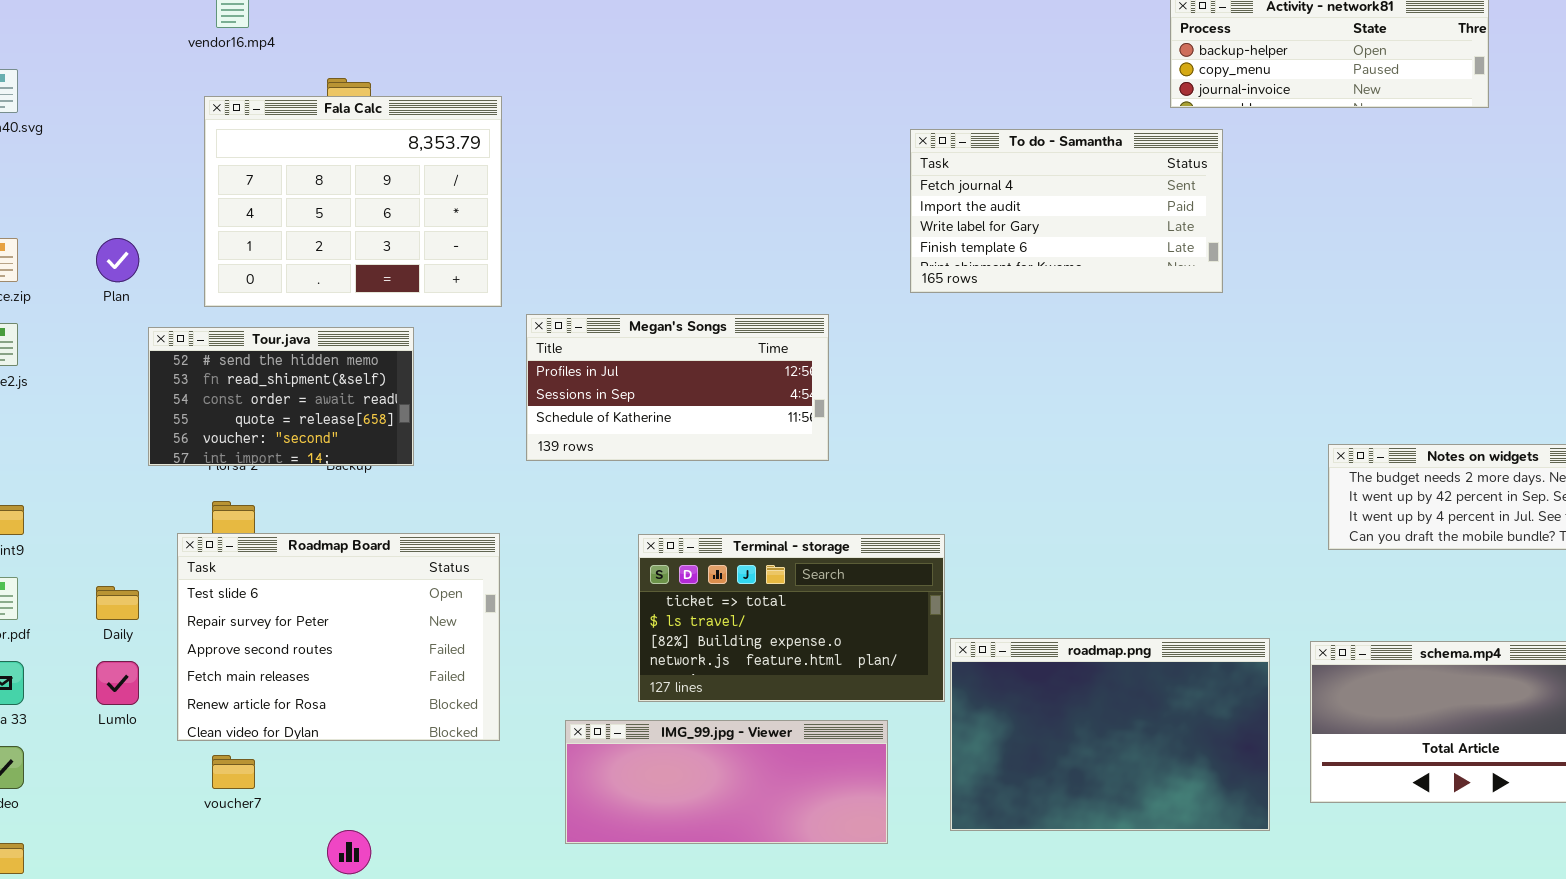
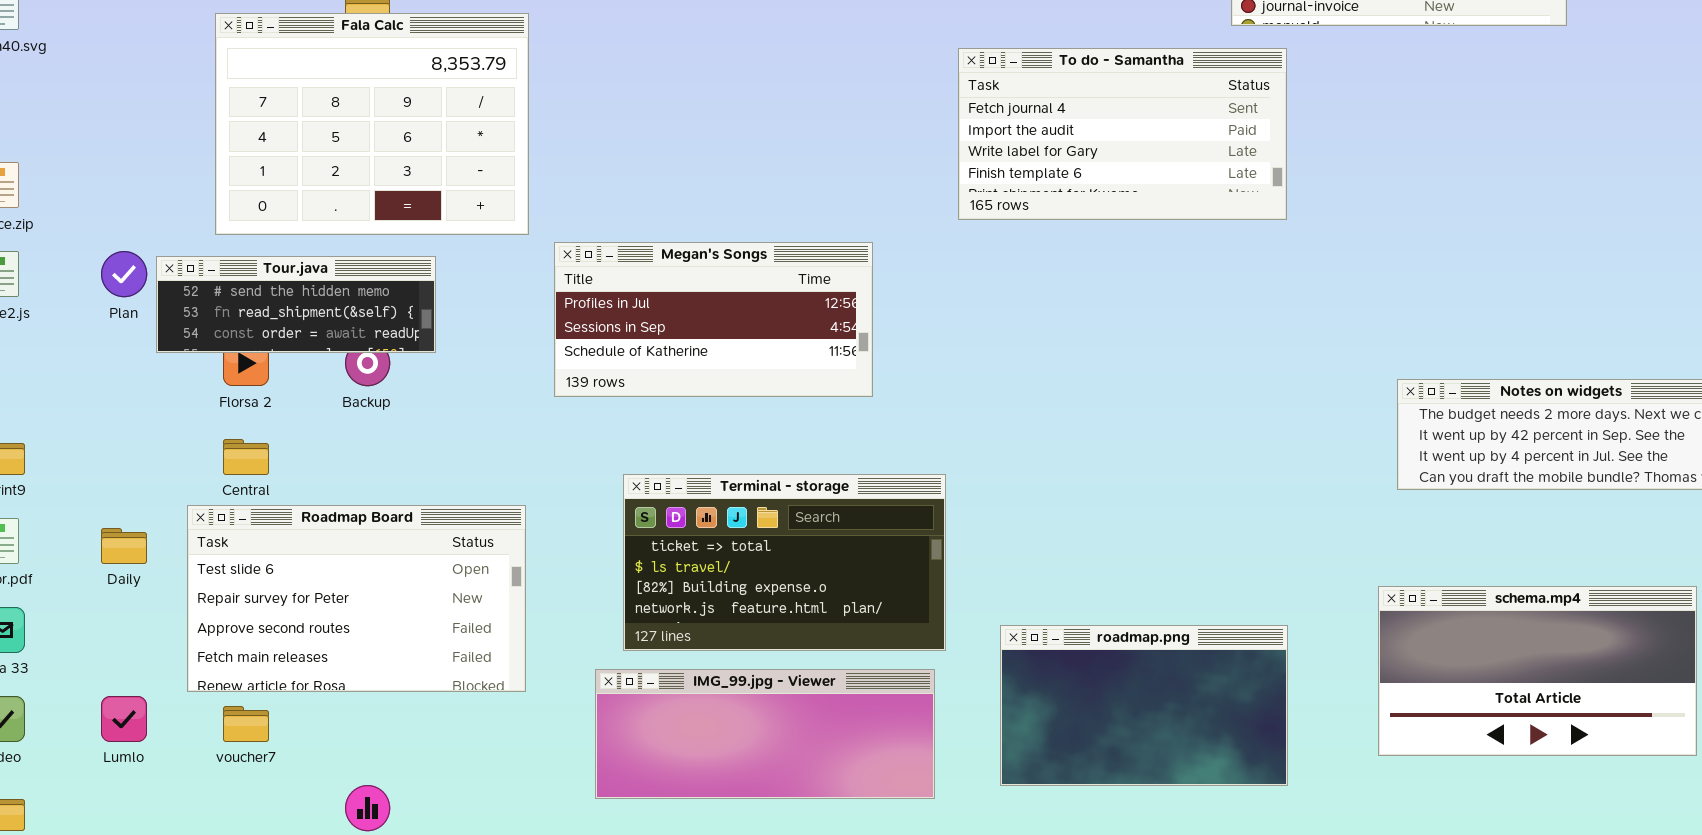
Plan: [96,238,139,282] -> [101,251,147,297], moved
Tour.java: [148,327,414,466] -> [156,256,436,353], resized
Roadmap Board: [177,533,500,741] -> [187,505,526,692], resized
Terminal - storage: [638,534,945,702] -> [623,474,946,651], moved
roadmap.png: [950,638,1270,831] -> [1000,625,1288,786], resized
Lumlo: [96,661,139,705] -> [101,696,147,742], moved

